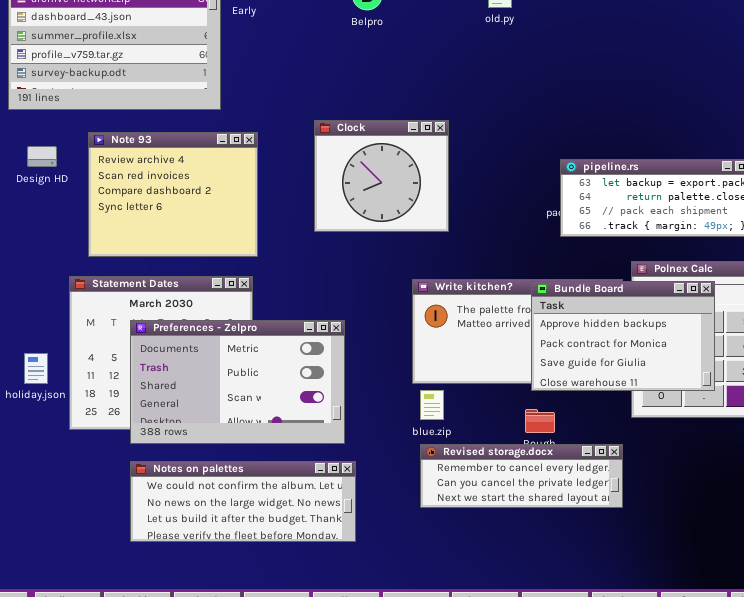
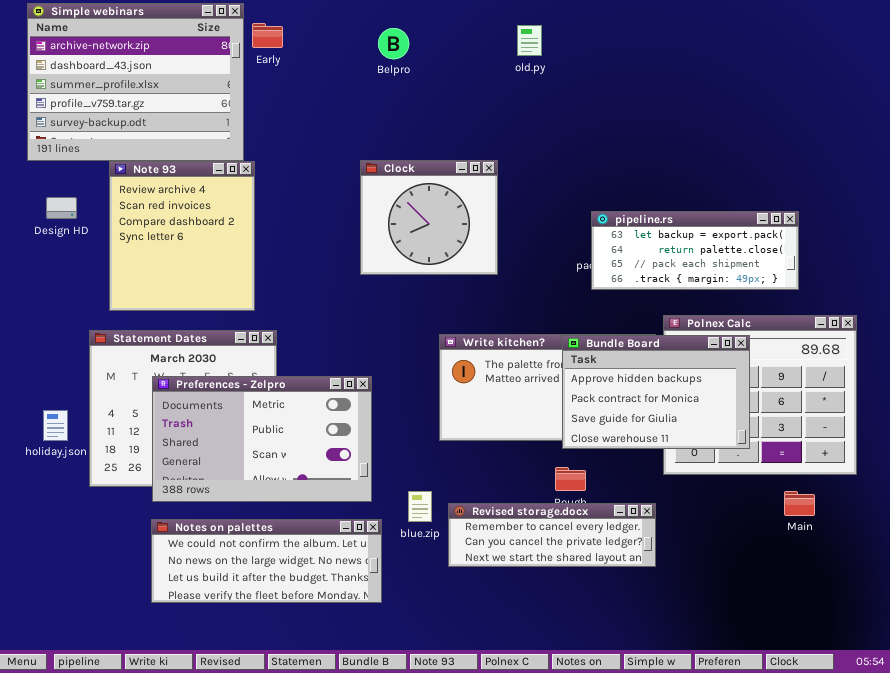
Clock: [314,120,449,232] -> [360,160,498,275], moved
Note 93: [88,132,258,257] -> [109,161,255,311], resized
blue.zip: [420,390,444,420] -> [408,491,432,522], moved

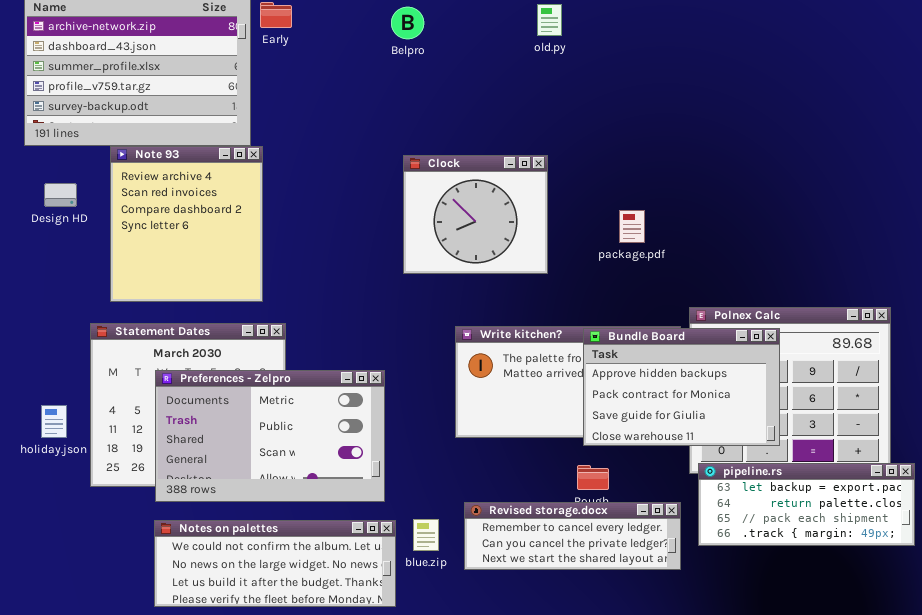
Clock: [360,160,498,275] -> [403,155,548,274], moved
pipeline.rs: [591,211,799,290] -> [698,463,915,546], moved
blue.zip: [408,491,432,522] -> [413,519,439,551], moved

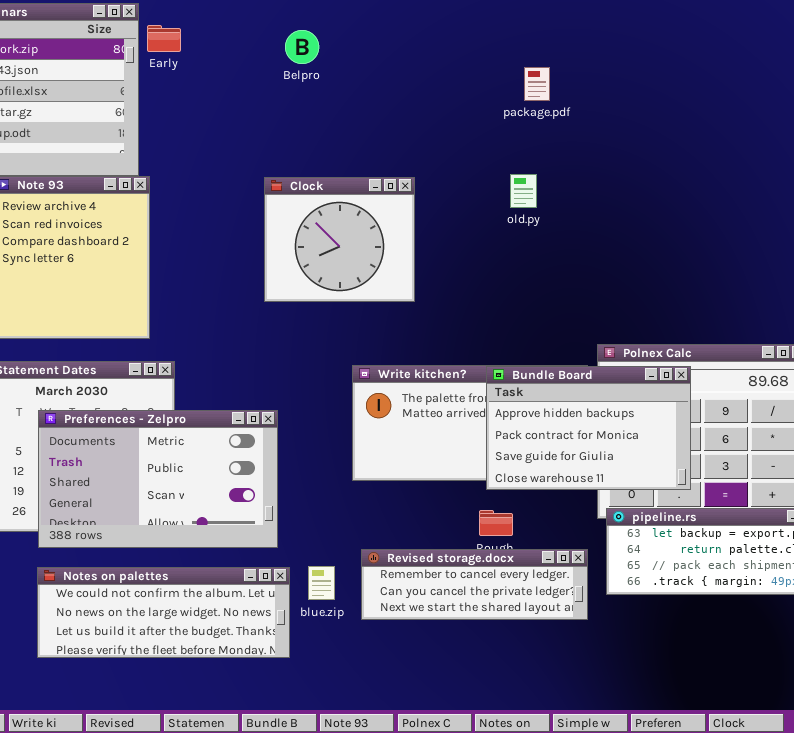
old.py: [537,4,562,36] -> [510,174,537,208], moved
Clock: [403,155,548,274] -> [264,177,415,302], moved
package.pdf: [619,210,645,243] -> [524,67,550,101], moved

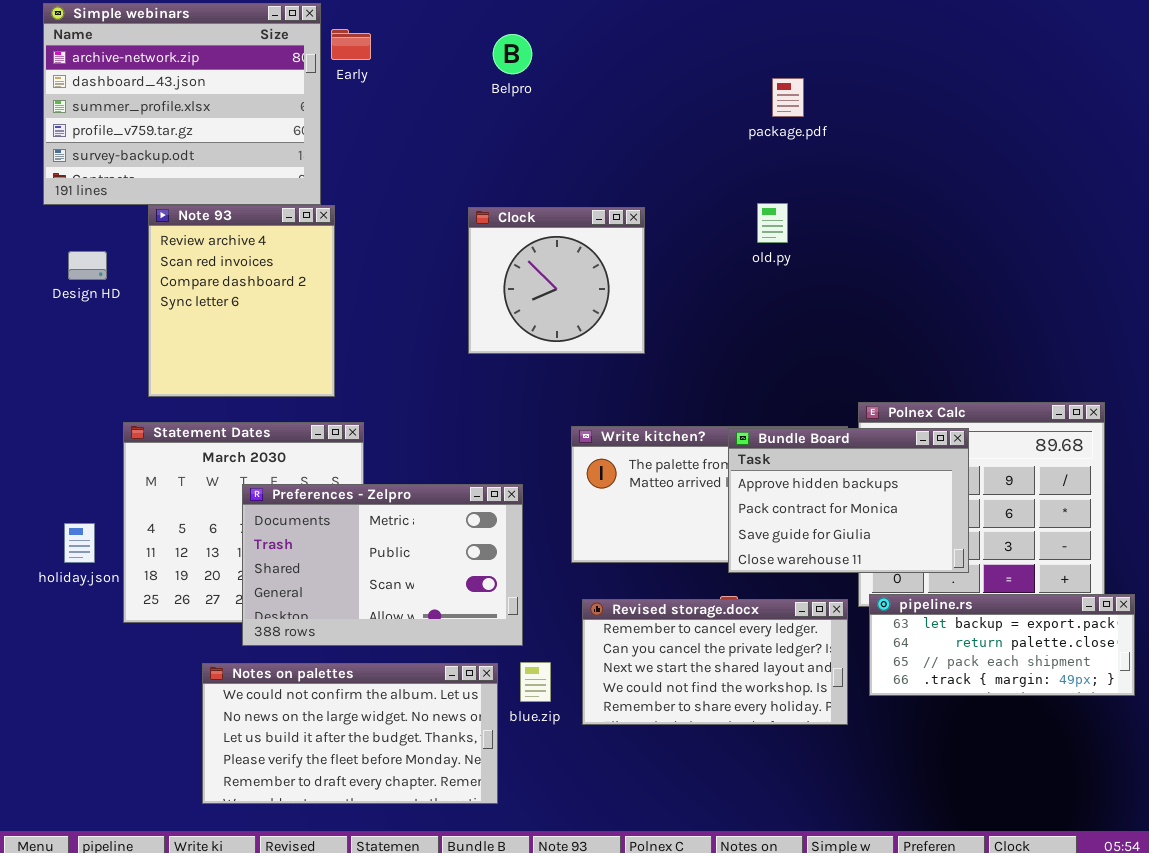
Preferences - Zelpro: [38,410,278,548] -> [242,484,523,646], moved
Revised storage.docx: [361,549,588,620] -> [582,599,848,725], resized
Notes on palettes: [37,567,290,658] -> [202,663,498,804], resized

